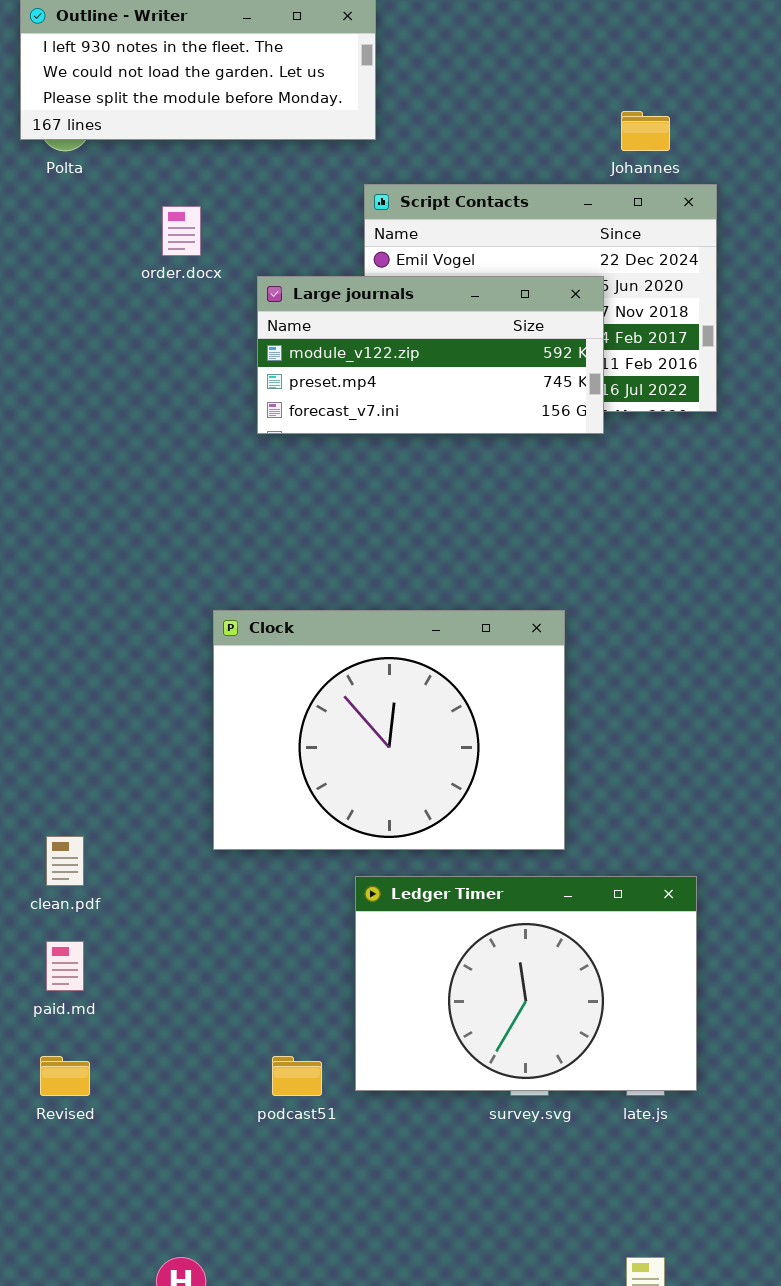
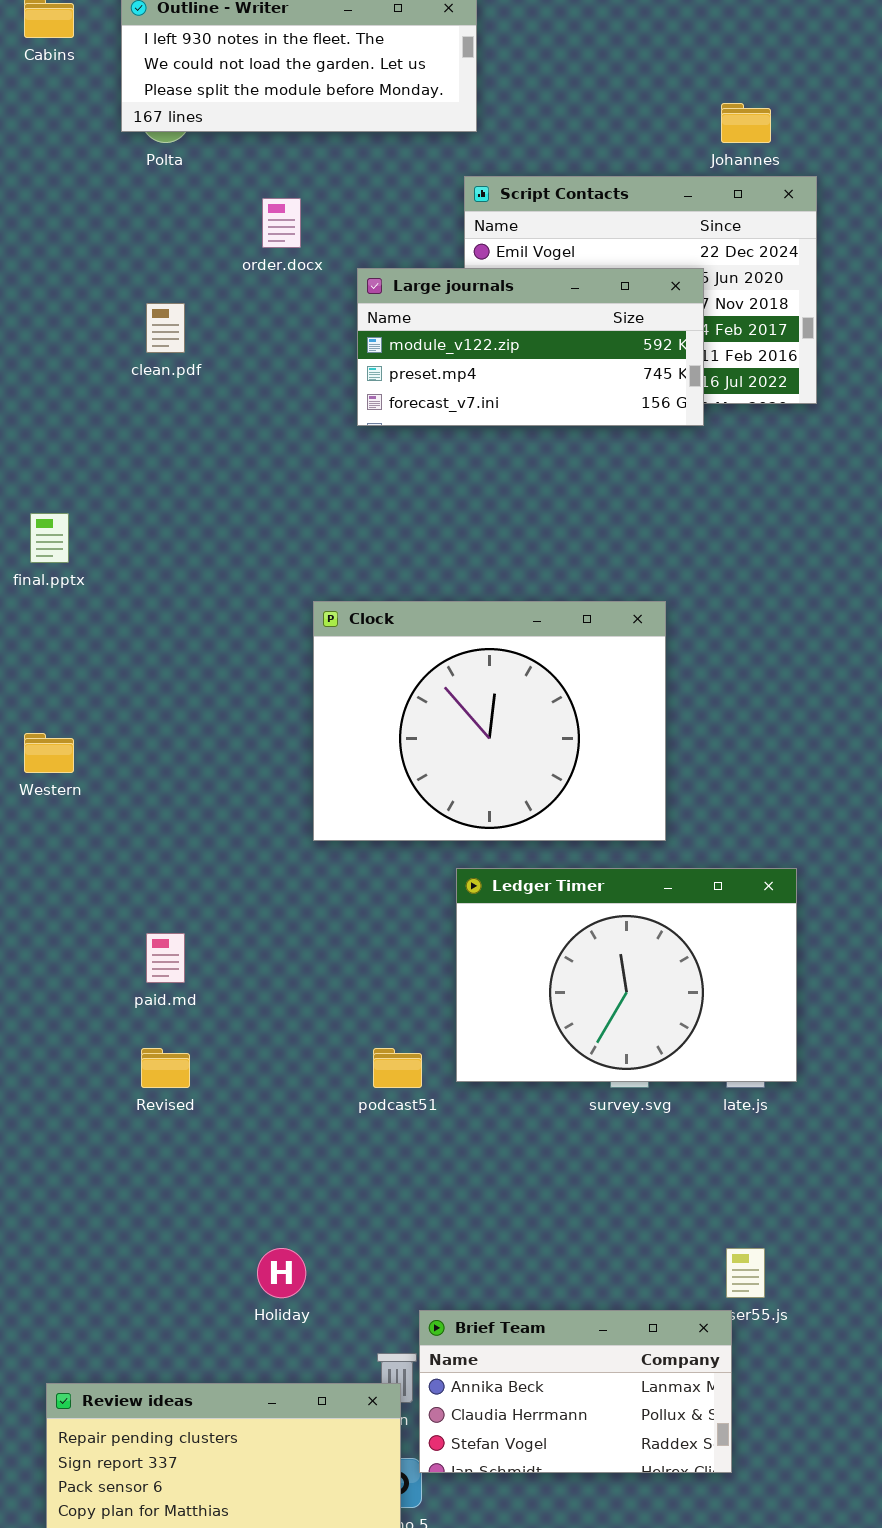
clean.pdf: [46,836,84,886] -> [146,303,185,353], moved

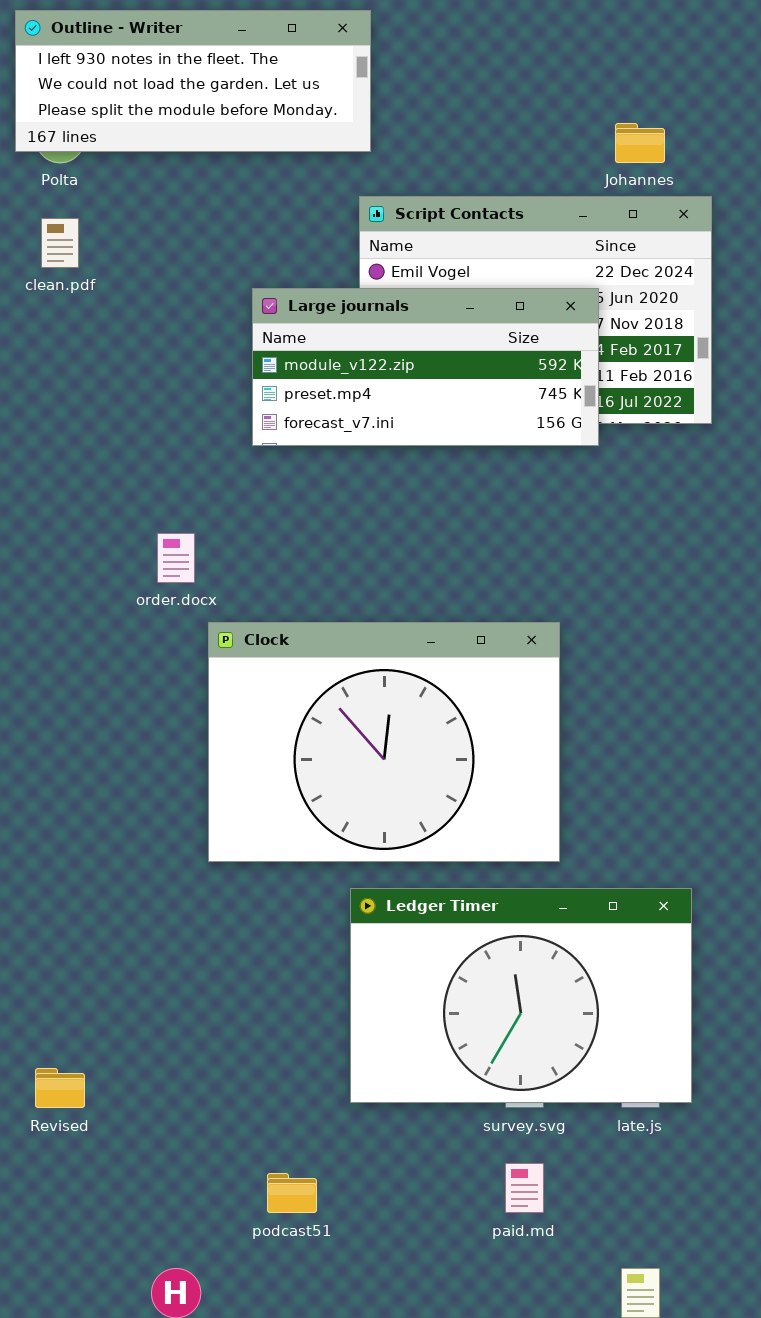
order.docx: [262,198,301,248] -> [157,533,195,583], moved
clean.pdf: [146,303,185,353] -> [41,218,79,268], moved
paid.md: [146,933,185,983] -> [505,1163,544,1213], moved
podcast51: [373,1048,422,1088] -> [267,1173,317,1213], moved

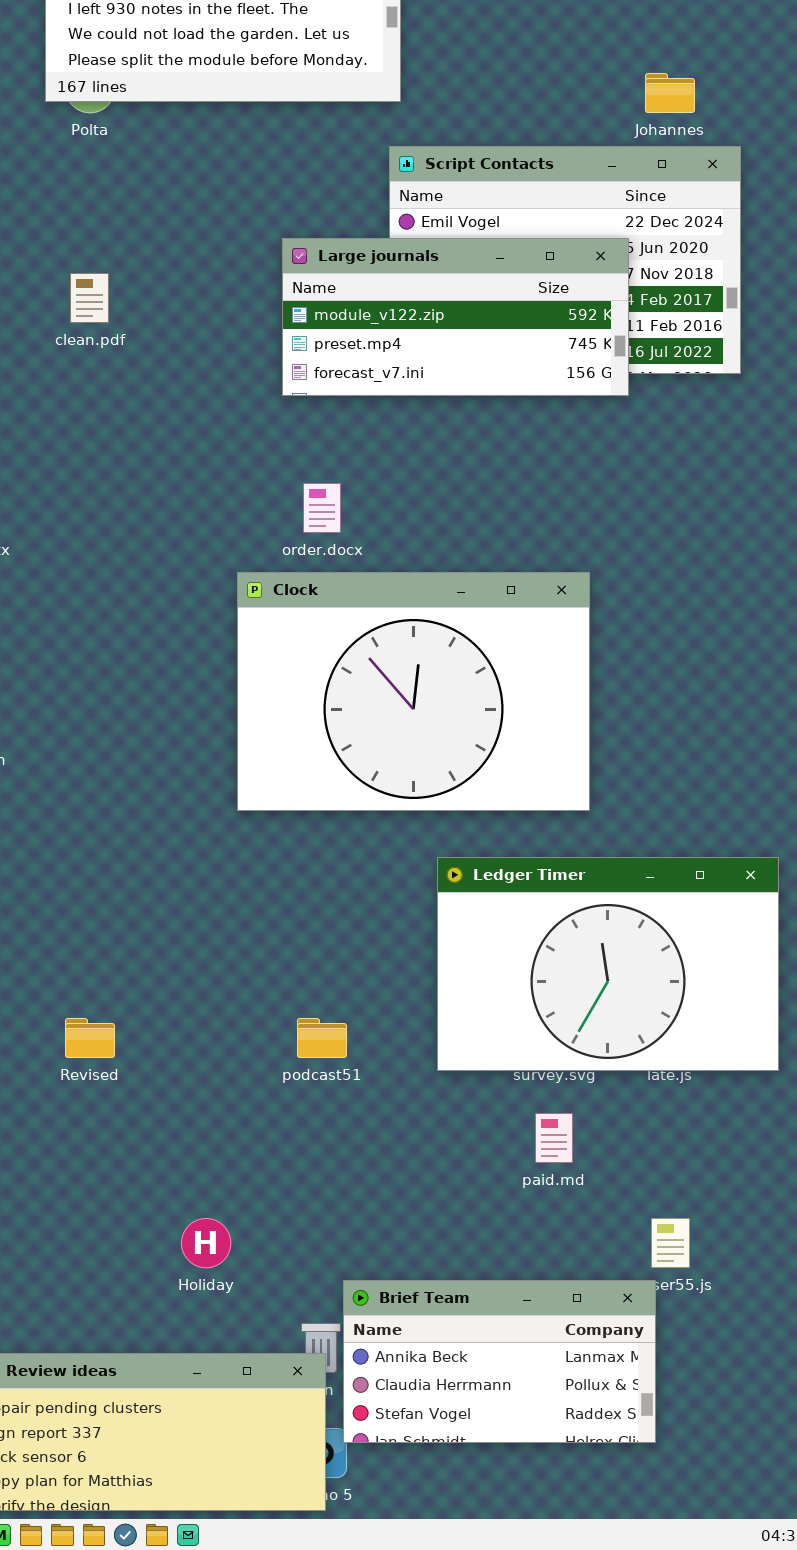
clean.pdf: [41,218,79,268] -> [70,273,109,323], moved
order.docx: [157,533,195,583] -> [303,483,341,533], moved
Ledger Timer: [350,888,692,1103] -> [437,857,779,1071], moved
podcast51: [267,1173,317,1213] -> [297,1018,347,1058], moved

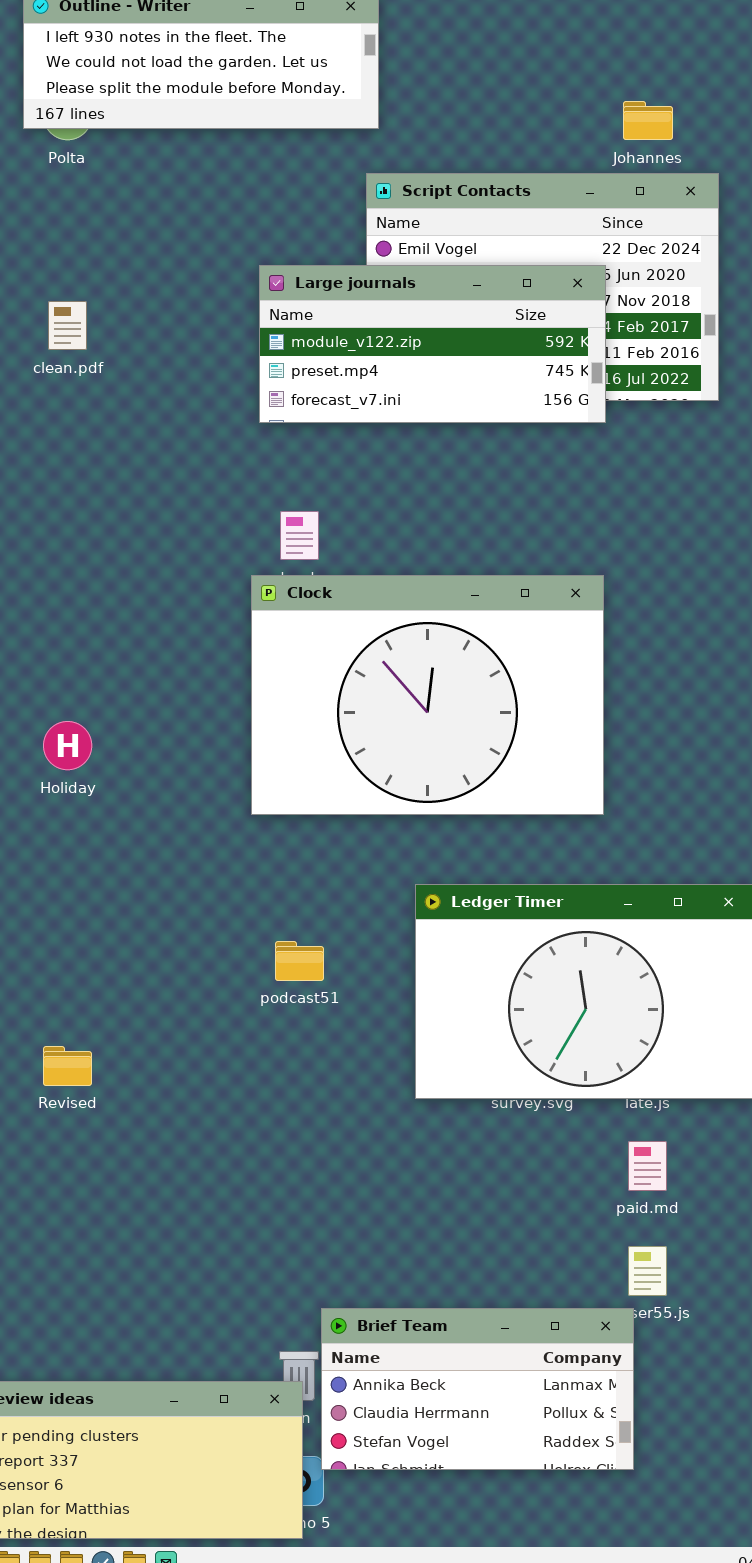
Clock: [237,572,590,811] -> [251,575,604,815], moved
podcast51: [297,1018,347,1058] -> [275,941,324,981], moved
paid.md: [535,1113,573,1163] -> [628,1141,667,1191], moved
Holiday: [181,1218,231,1268] -> [43,721,92,770], moved

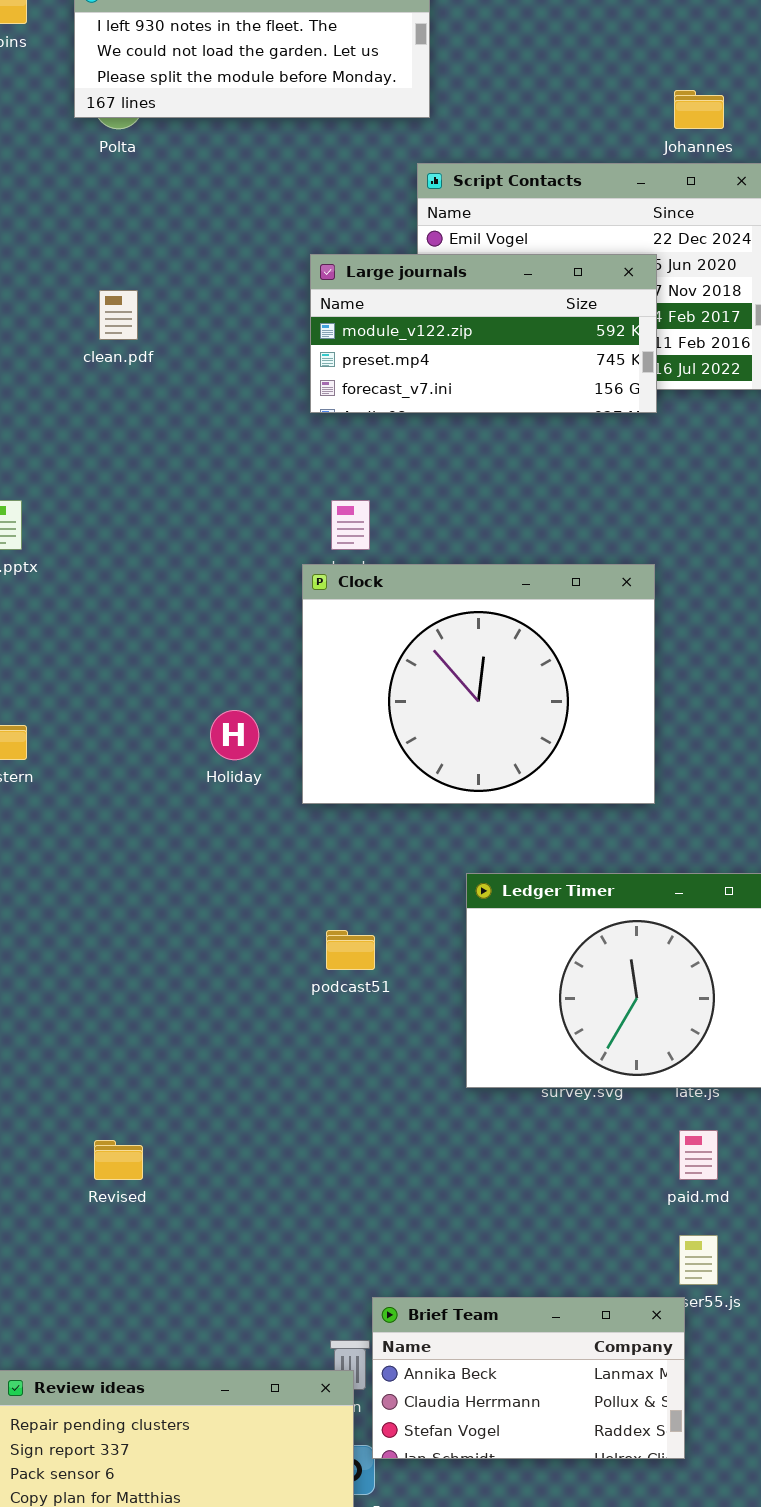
Holiday: [43,721,92,770] -> [210,710,259,760], moved
Revised: [43,1046,92,1086] -> [94,1140,143,1180], moved

